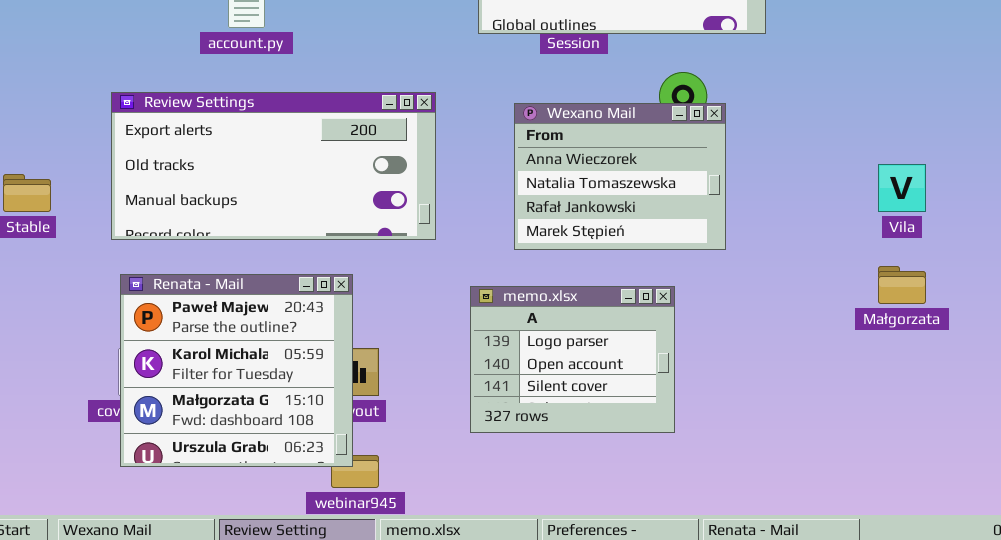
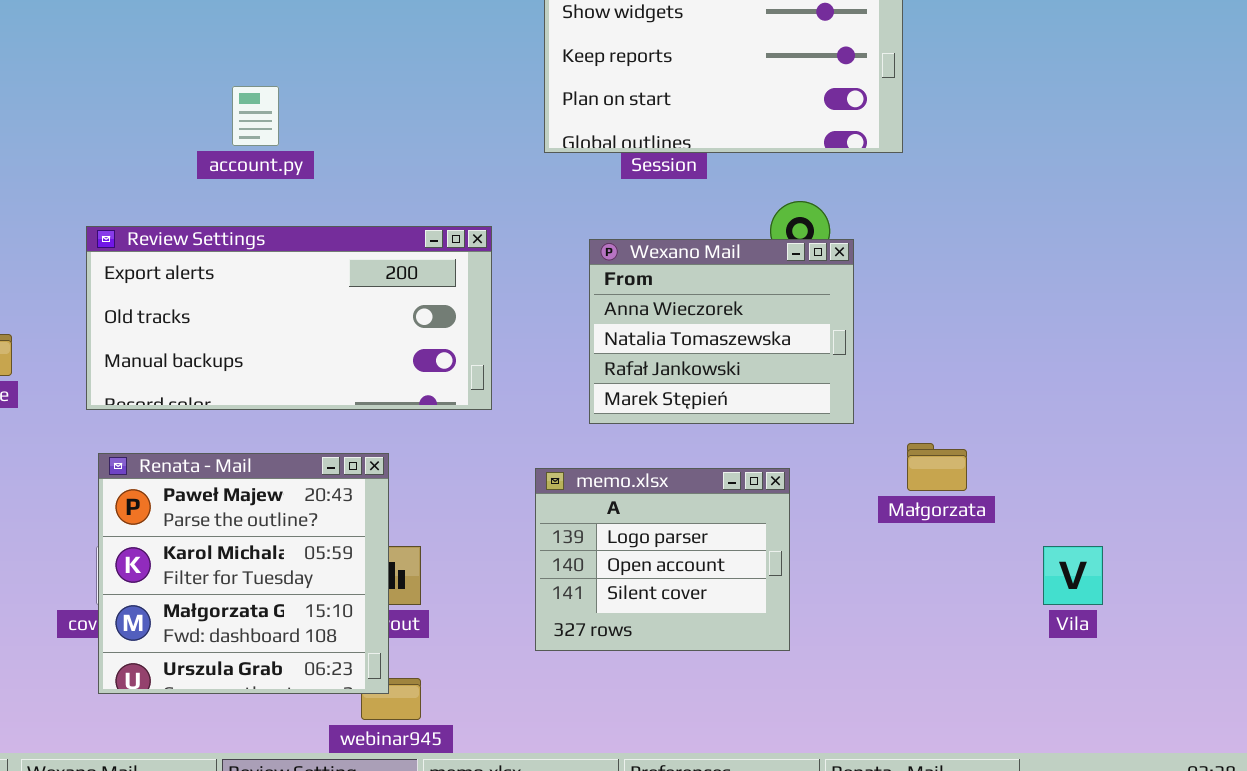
Vila: [878,164,926,212] -> [1043,546,1103,605], moved
Małgorzata: [878,266,926,304] -> [907,443,967,491], moved

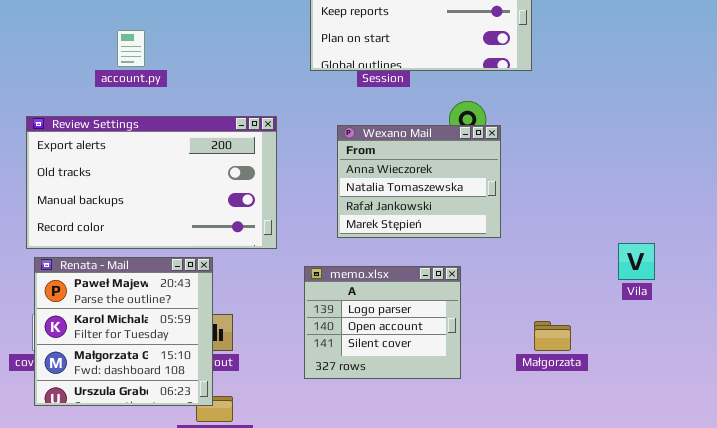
Review Settings: [86,226,492,410] -> [26,116,277,249], resized
Małgorzata: [907,443,967,491] -> [534,321,571,351], moved
Vila: [1043,546,1103,605] -> [618,243,655,280], moved

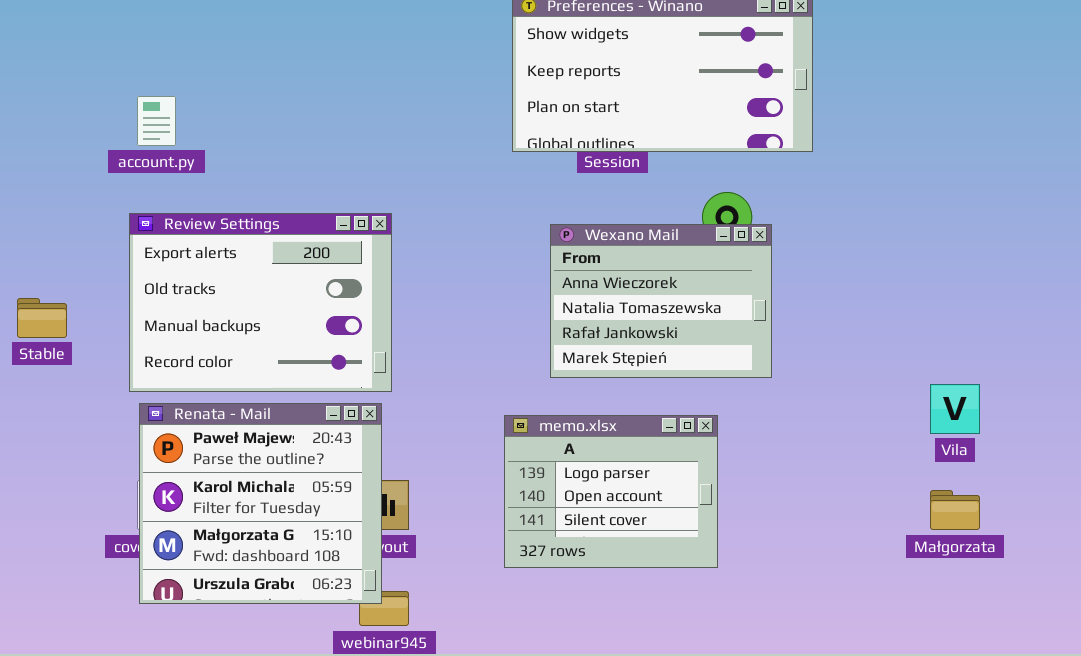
account.py: [117,30,145,67] -> [137,96,176,146], moved
Review Settings: [26,116,277,249] -> [129,213,392,392], resized
Małgorzata: [534,321,571,351] -> [930,490,980,530], moved

